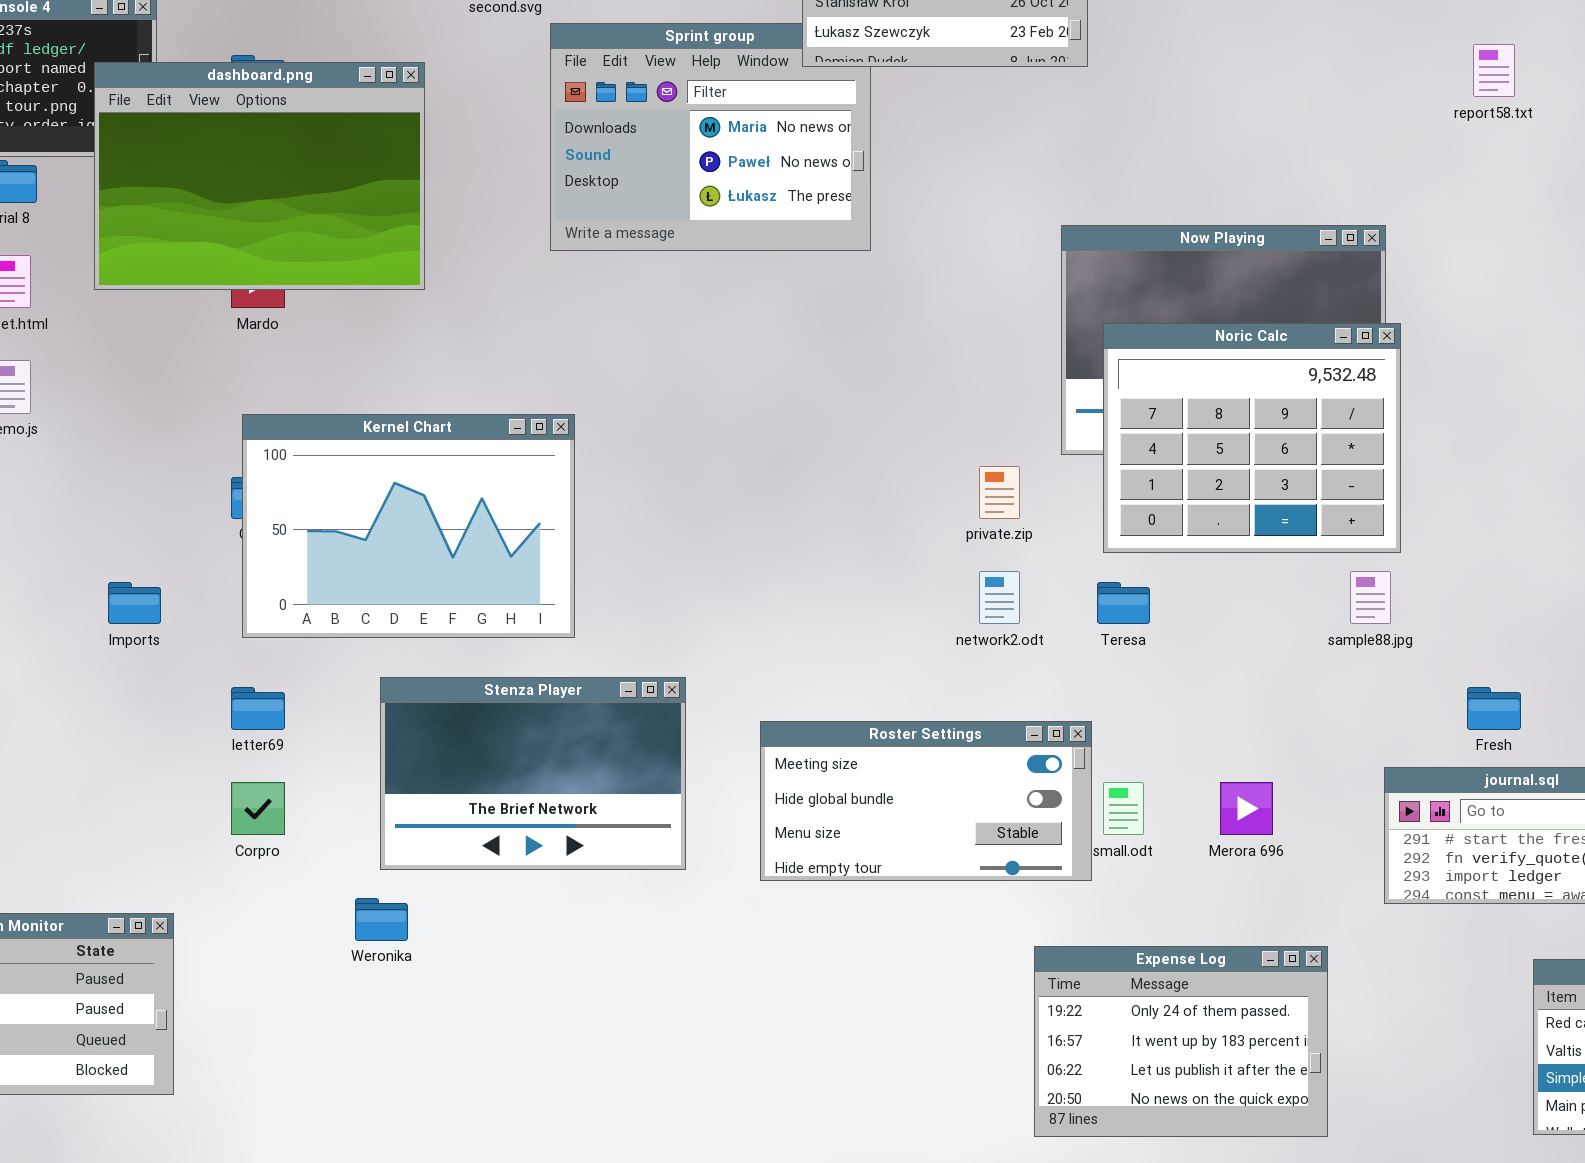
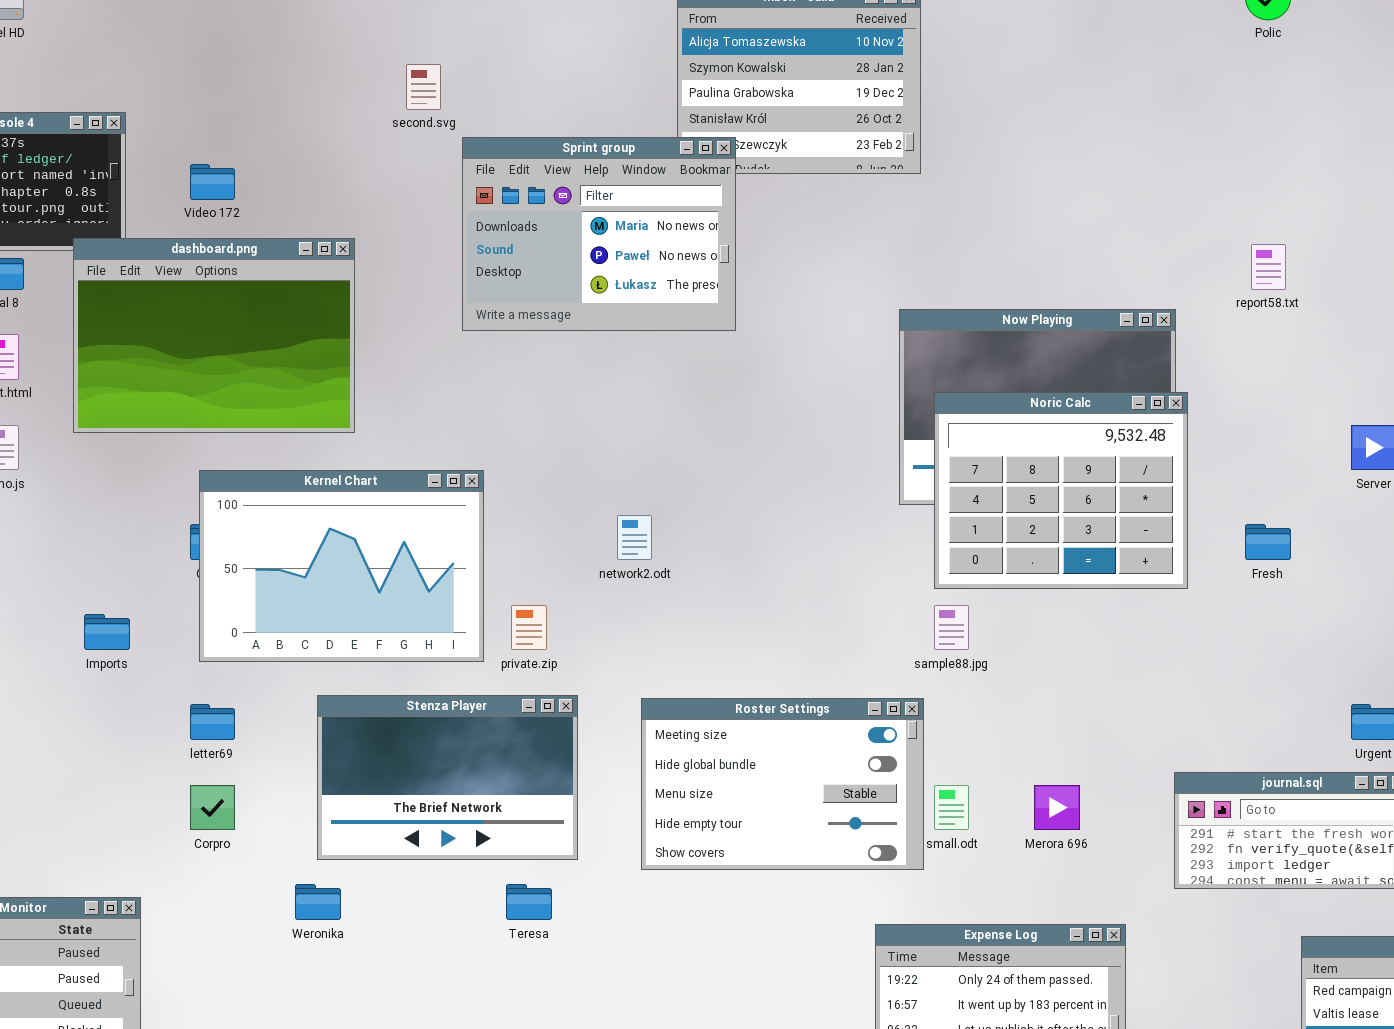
Sprint group: [550,23,871,251] -> [462,137,736,331], raised
report58.txt: [1473,44,1515,97] -> [1251,244,1286,290], moved
dashboard.png: [94,62,425,290] -> [73,238,355,433], moved
private.zip: [979,466,1020,519] -> [511,605,547,650], moved
network2.odt: [979,571,1020,624] -> [617,515,652,560], moved
sample88.jpg: [1350,571,1391,624] -> [934,605,969,650], moved
Teresa: [1097,582,1150,624] -> [506,884,552,920], moved
Fresh: [1467,687,1521,730] -> [1245,524,1291,560], moved
Roster Settings: [760,721,1092,881] -> [641,698,924,870], resized

